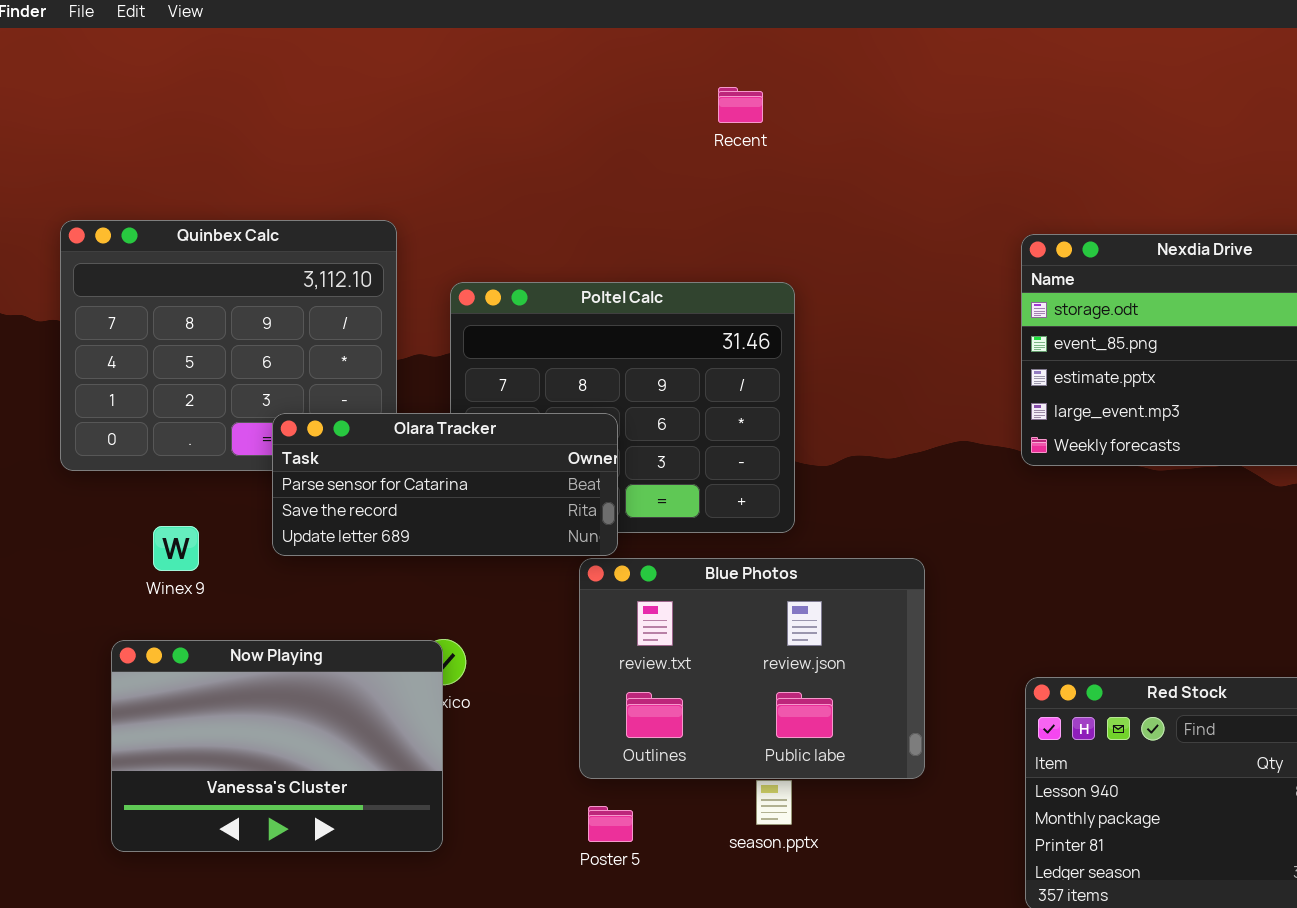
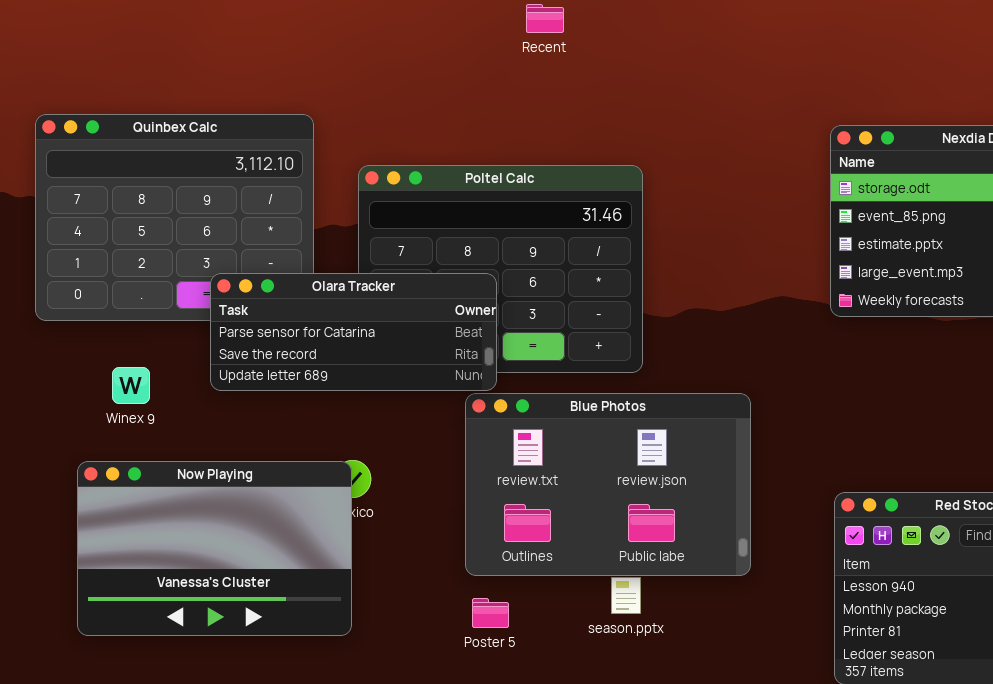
Recent: [718,87,763,123] -> [526,4,564,33], moved

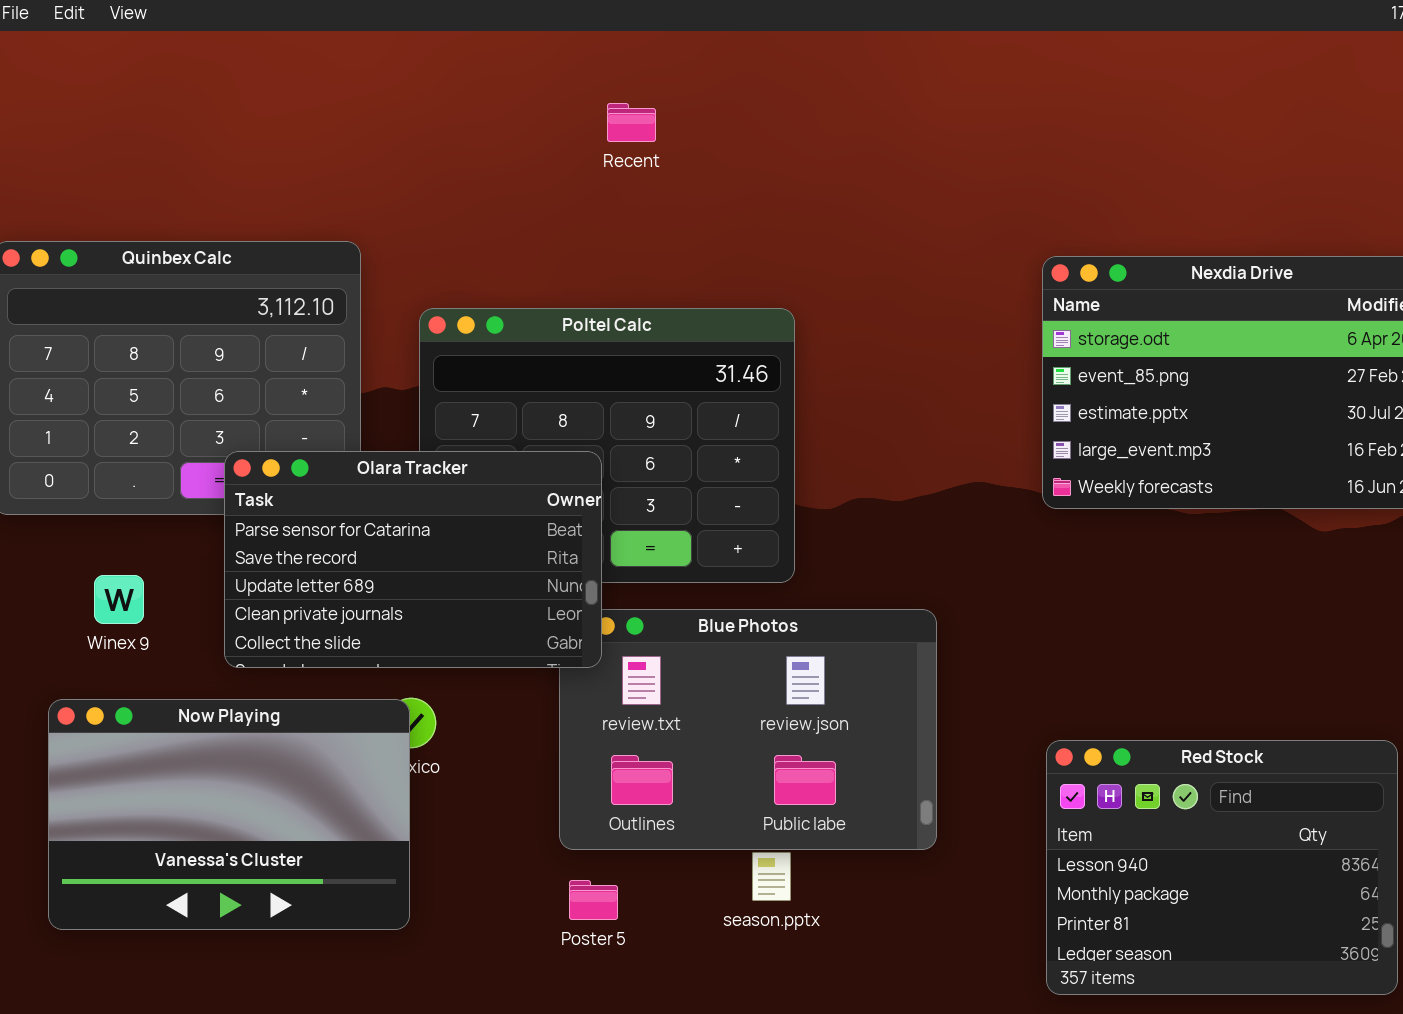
Recent: [526,4,564,33] -> [607,103,656,142], moved
Olara Tracker: [210,273,497,391] -> [224,451,602,668], resized

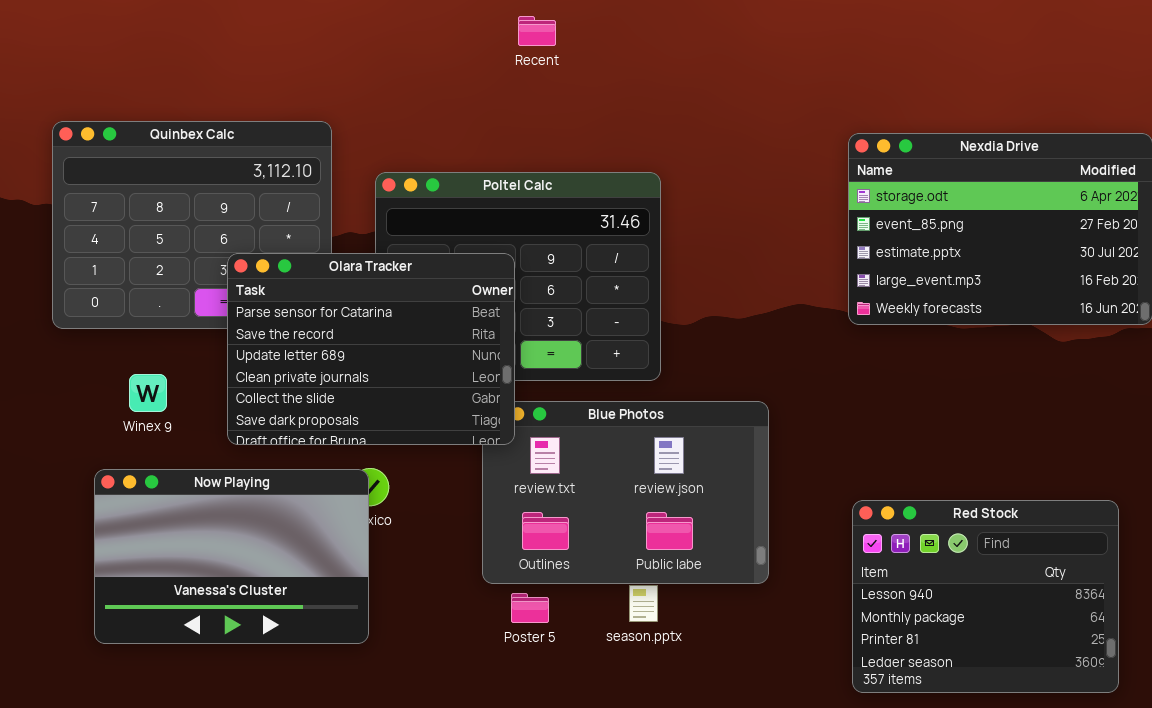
Olara Tracker: [224,451,602,668] -> [227,253,515,445], resized
Poster 5: [569,880,618,920] -> [511,593,549,623], moved

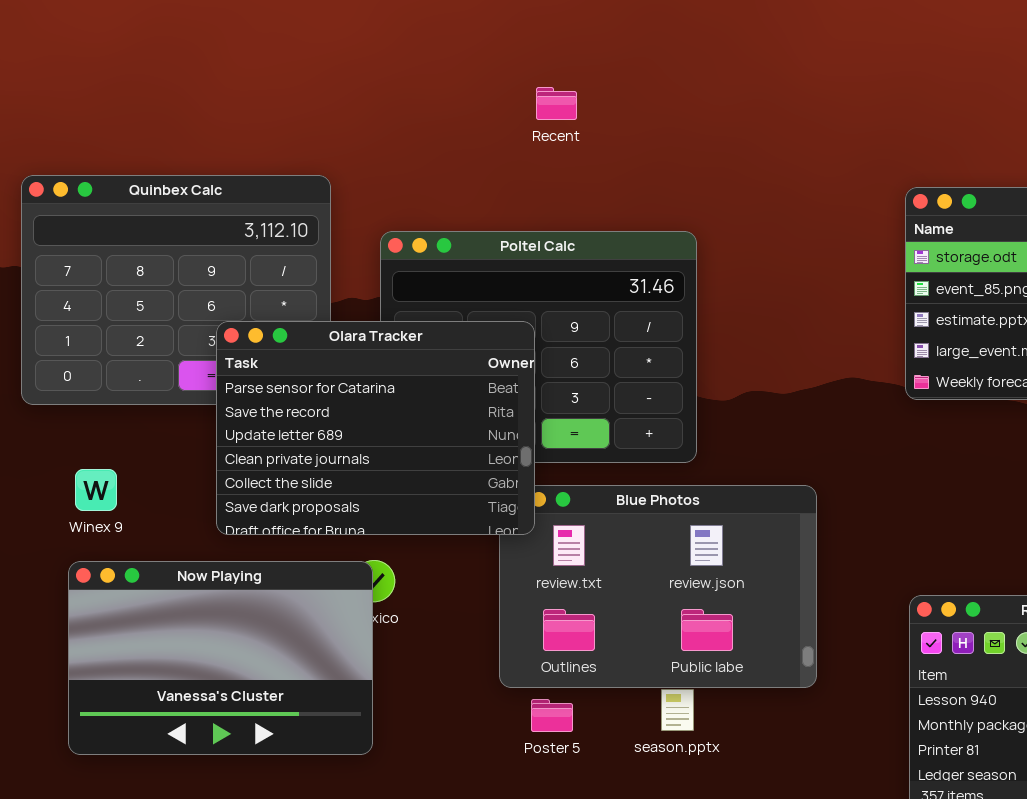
Recent: [518,16,556,46] -> [536,87,577,120], moved
Winex 9: [129,374,167,412] -> [75,469,117,511], moved

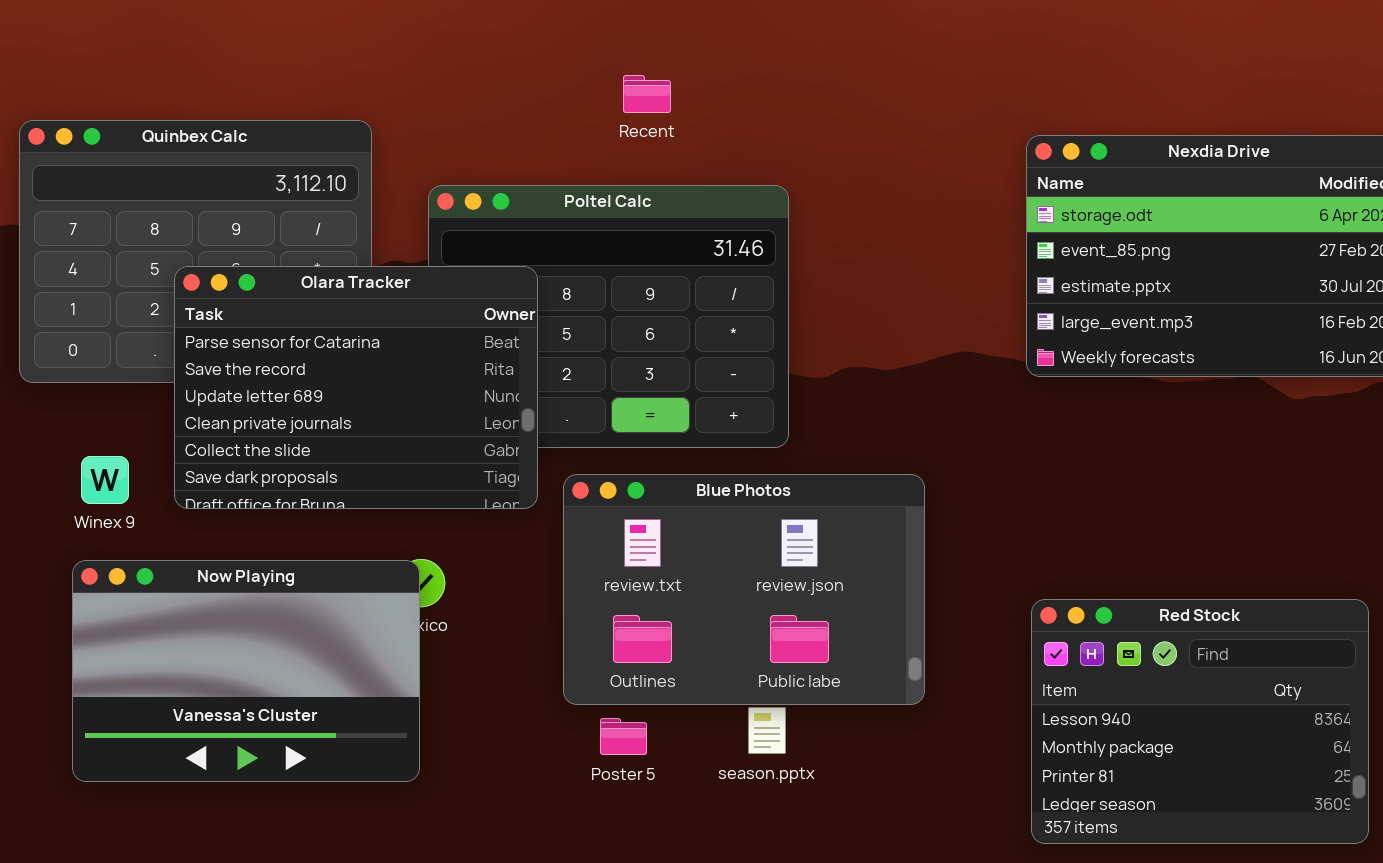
Recent: [536,87,577,120] -> [623,75,671,113], moved
Olara Tracker: [216,321,535,535] -> [174,266,538,509], moved

